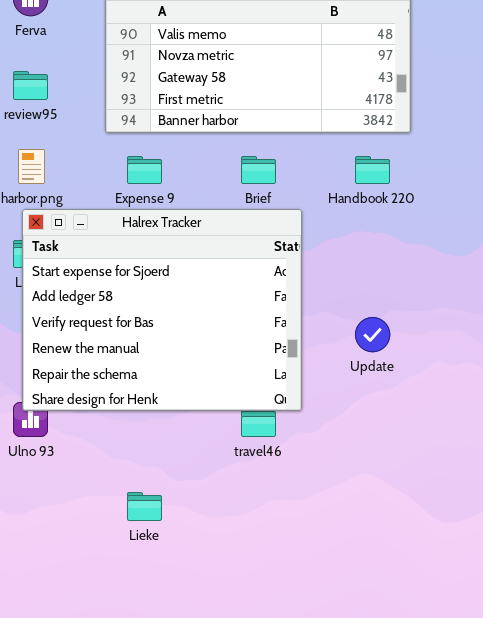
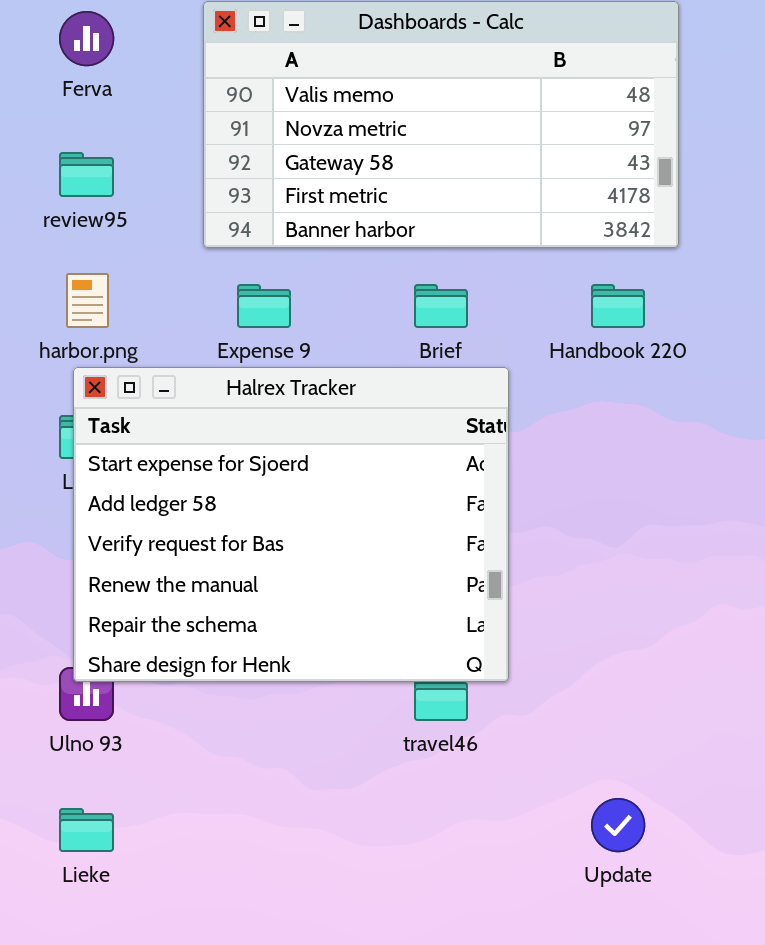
Update: [355,317,390,352] -> [591,798,645,852], moved
Lieke: [127,492,162,521] -> [59,808,114,852], moved

